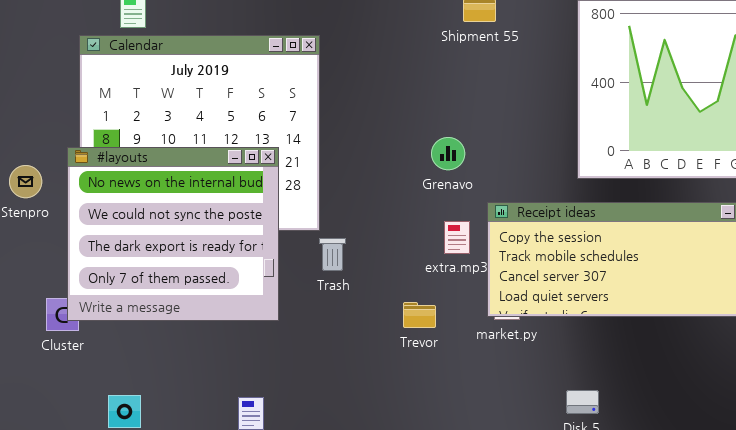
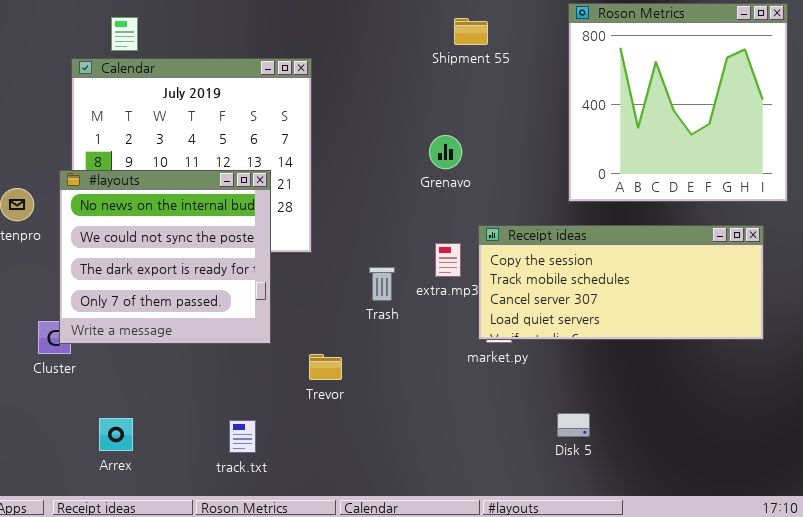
Grenavo: [431,137,465,170] -> [429,135,462,169], moved
Trash: [319,238,346,271] -> [369,267,395,301], moved
Trevor: [403,302,436,328] -> [309,354,342,380], moved

